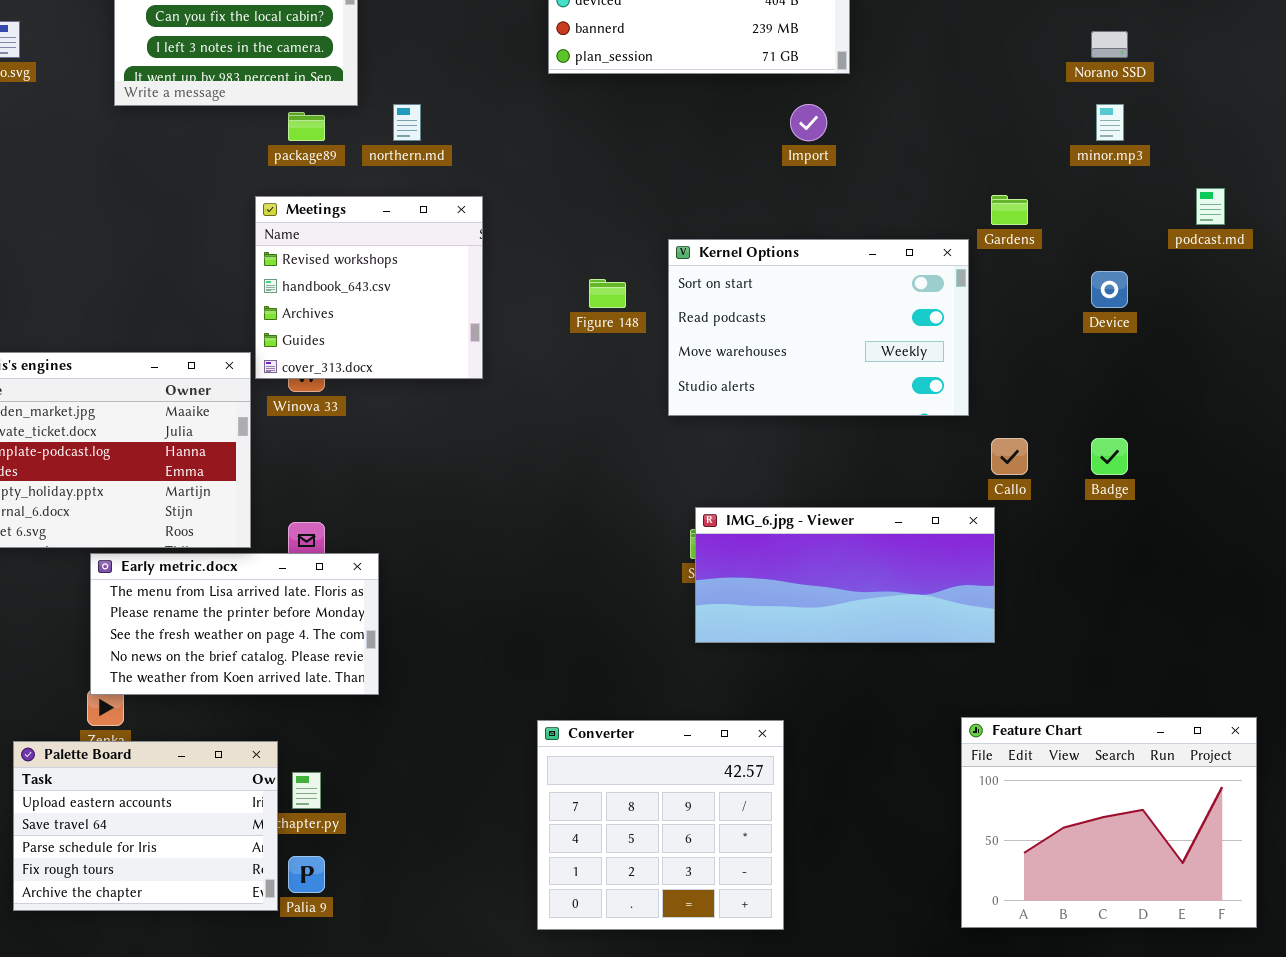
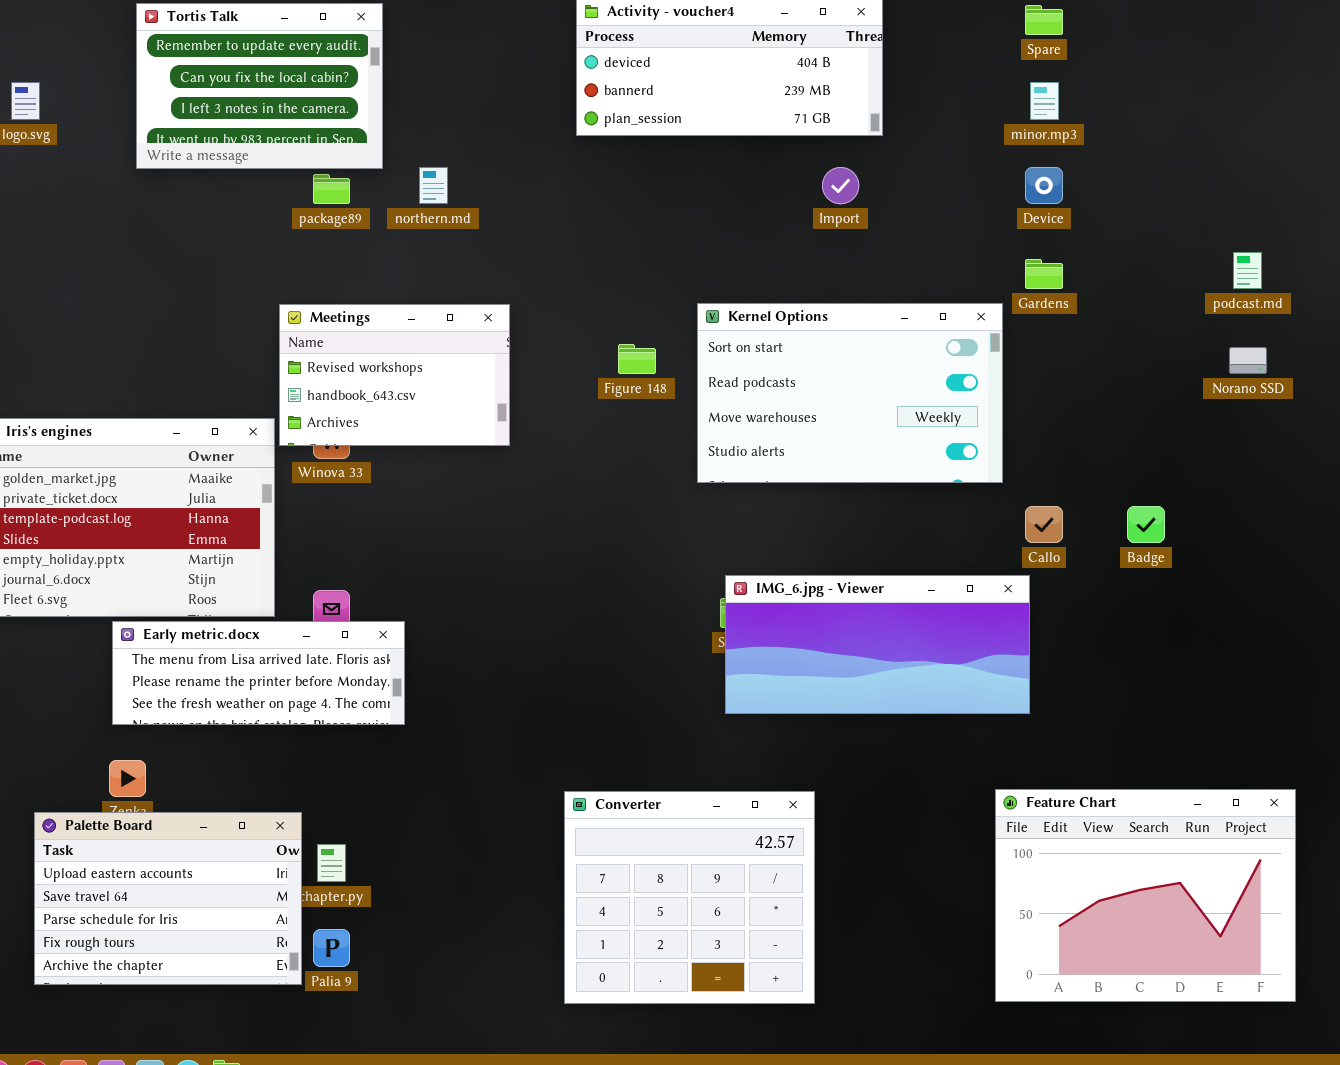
Norano SSD: [1091,31,1128,58] -> [1229,347,1267,374], moved
minor.mp3: [1096,104,1124,141] -> [1030,82,1059,120], moved
Meetings: [255,196,483,379] -> [279,304,510,446], resized
Device: [1091,271,1128,308] -> [1025,167,1063,204], moved
Early metric.docx: [90,553,379,695] -> [112,621,405,725], resized

